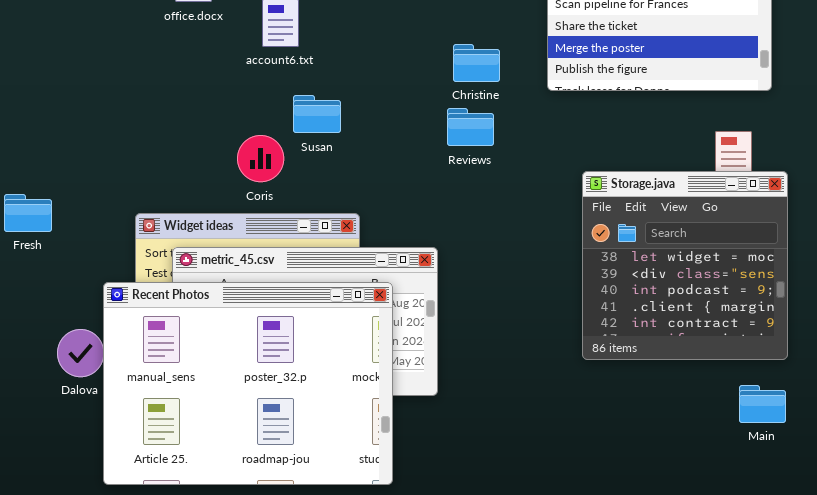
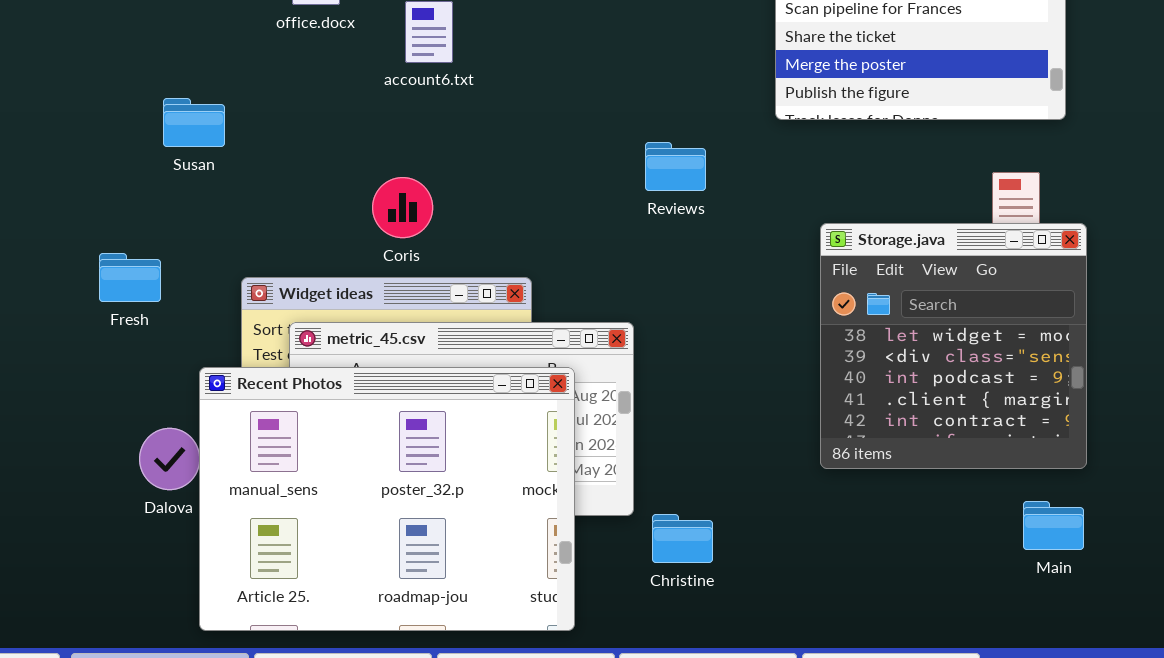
Christine: [453,44,500,82] -> [652,514,713,563], moved
Susan: [293,95,341,133] -> [163,98,225,147], moved
Fresh: [4,194,52,232] -> [99,253,161,302], moved

